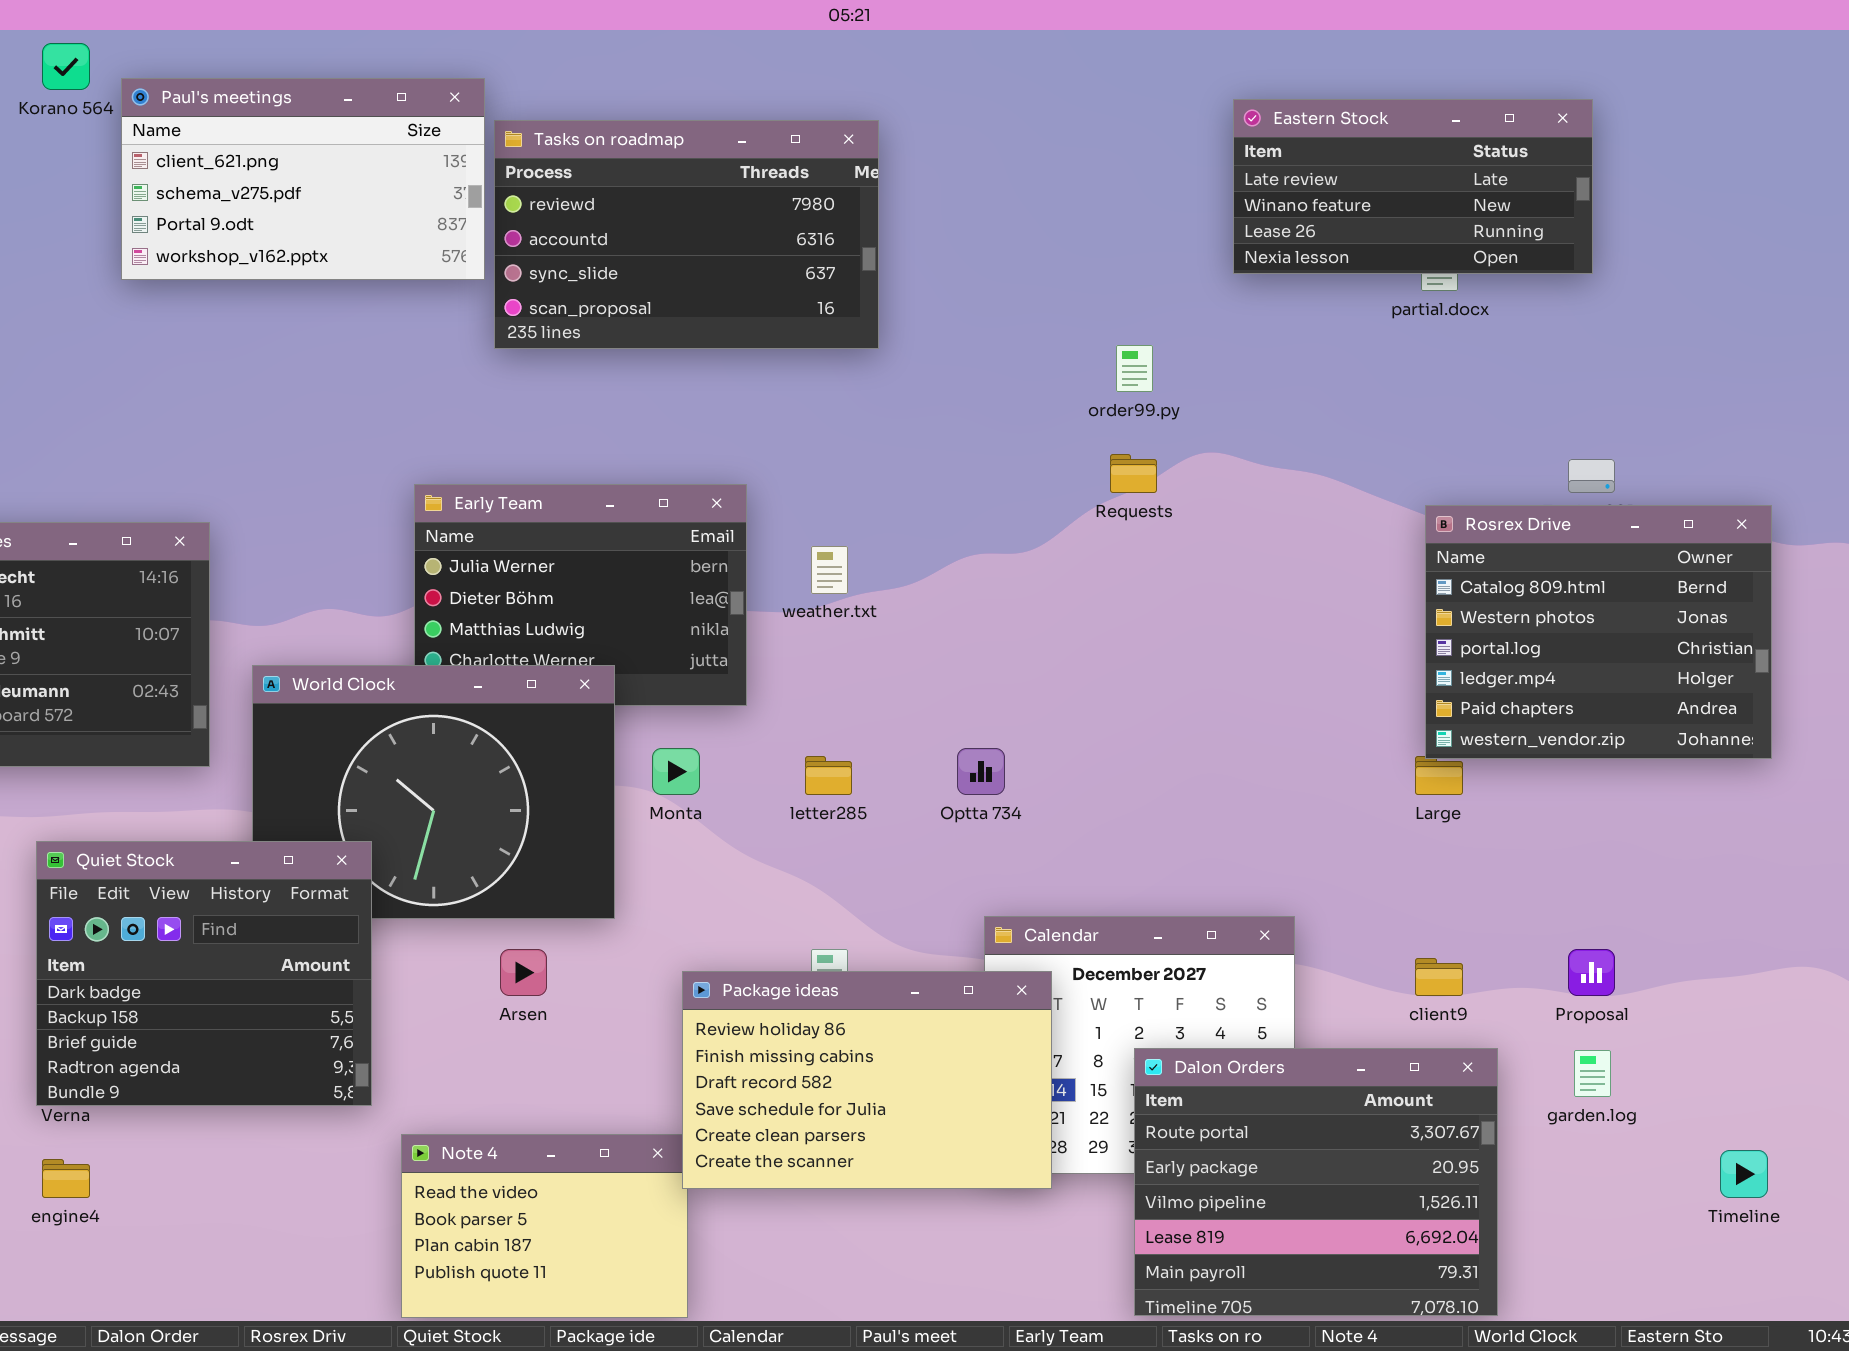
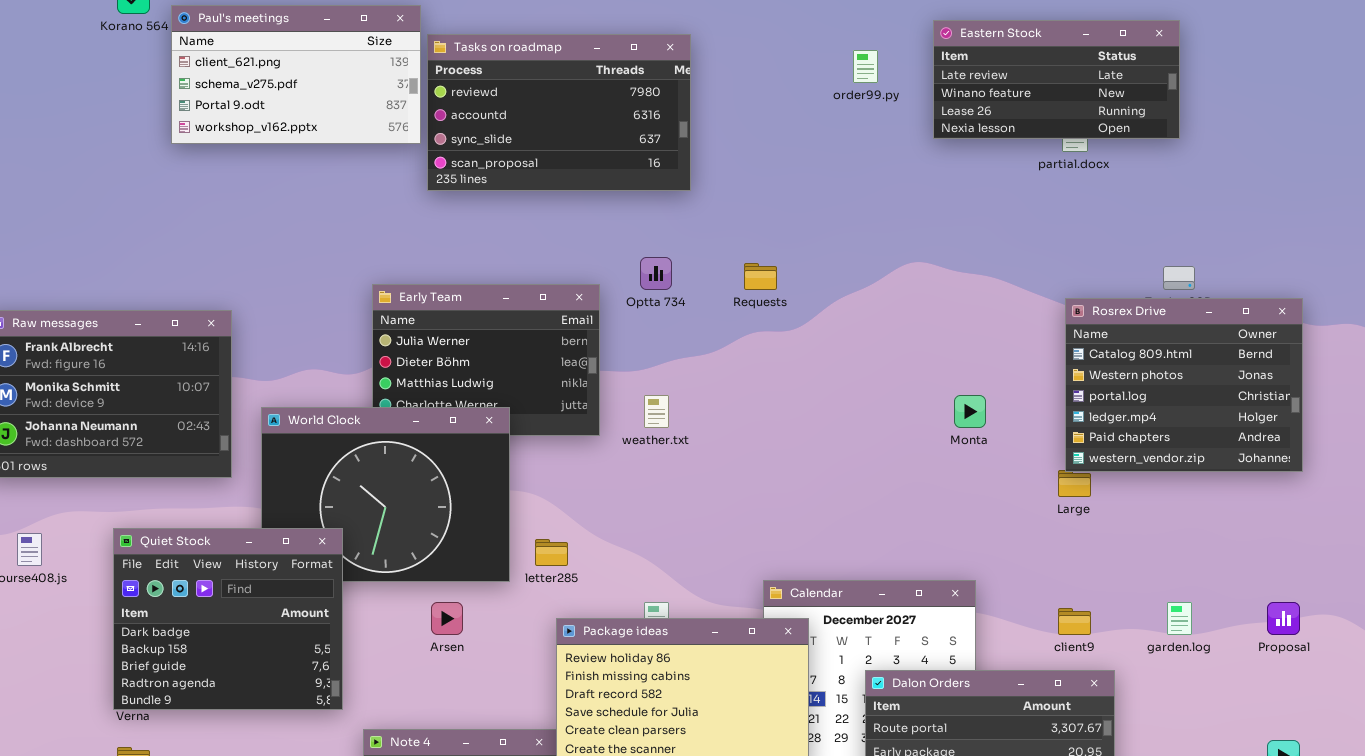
order99.py: [1116,345,1153,392] -> [853,50,878,83], moved
Requests: [1110,454,1157,493] -> [744,263,777,290], moved
weather.txt: [811,546,848,594] -> [644,395,669,428], moved
Monta: [652,748,700,795] -> [954,395,986,428], moved
Optta 734: [957,748,1005,795] -> [640,257,672,290], moved
letter285: [805,756,852,795] -> [535,539,568,566], moved
Proposal: [1568,949,1615,996] -> [1267,602,1300,635], moved
garden.log: [1574,1050,1611,1097] -> [1167,602,1192,635], moved

